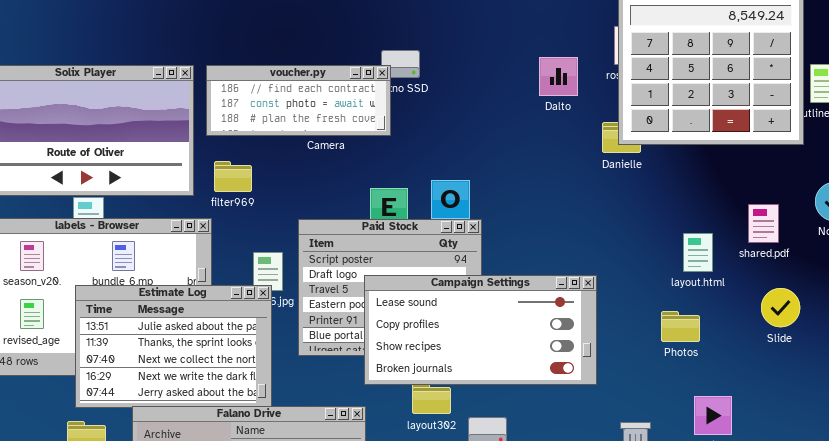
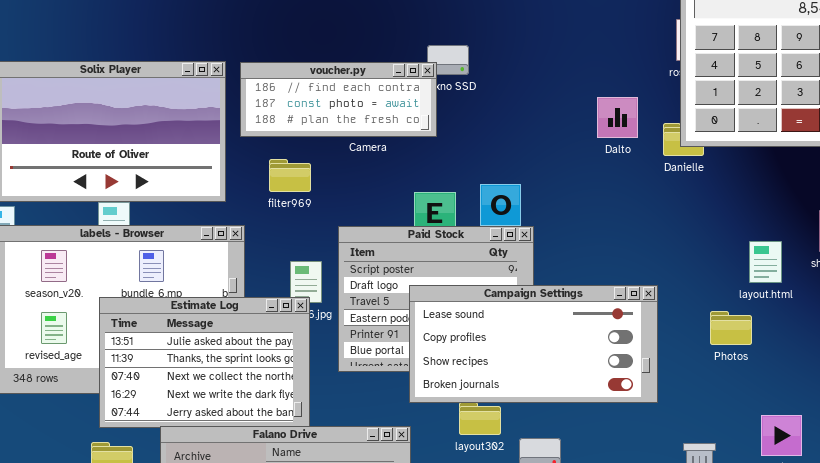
Dalto: [539,57,578,96] -> [597,97,638,138], moved
filter969: [214,161,252,192] -> [269,159,311,192], moved
Photos: [661,311,700,342] -> [710,311,752,345], moved

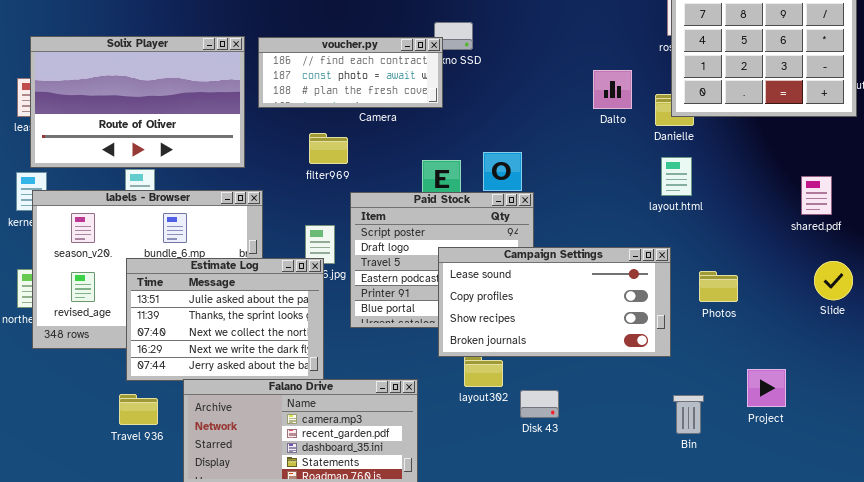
filter969: [269,159,311,192] -> [309,133,348,164], moved
layout.html: [749,241,782,283] -> [661,157,692,196], moved
Campaign Settings: [409,285,658,403] -> [438,247,671,357], moved

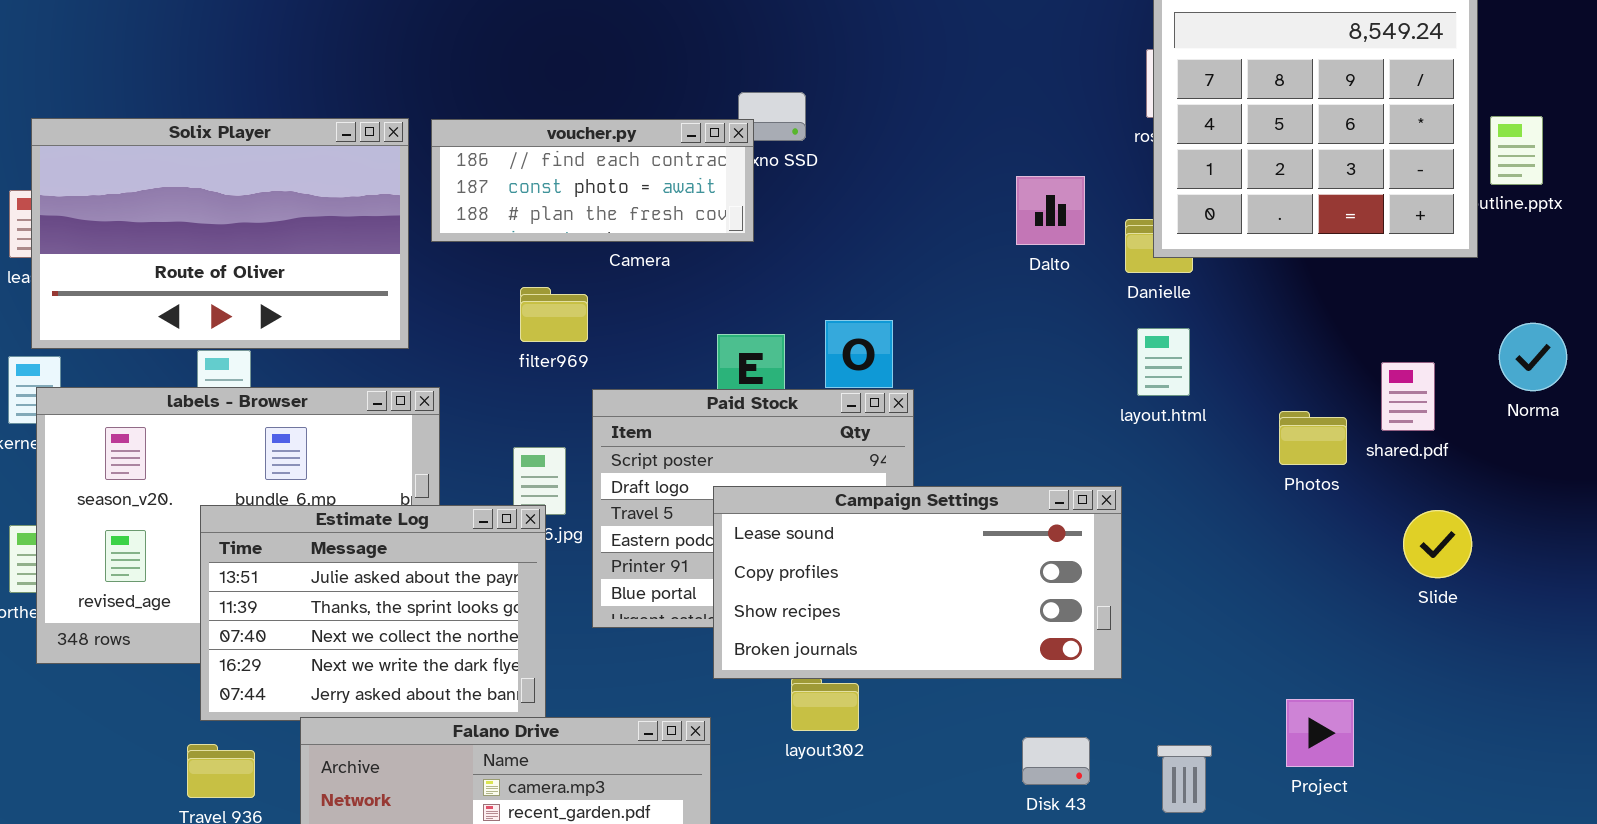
Campaign Settings: [438,247,671,357] -> [713,486,1122,679], moved
Photos: [699,271,738,302] -> [1279,411,1347,465], moved
Disk 43: [520,390,559,418] -> [1022,737,1090,785], moved

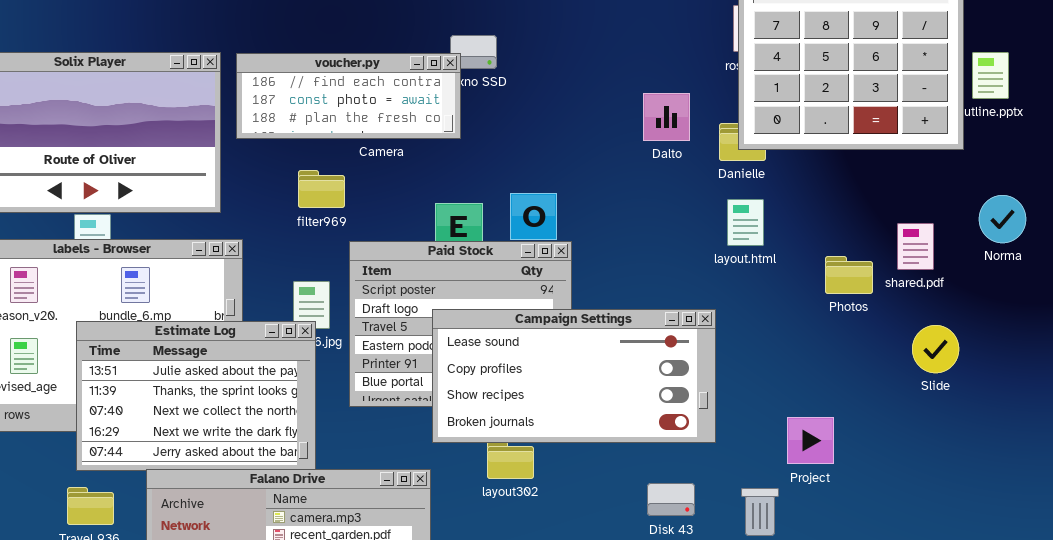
Project: [1286,699,1354,767] -> [787,417,834,464], moved

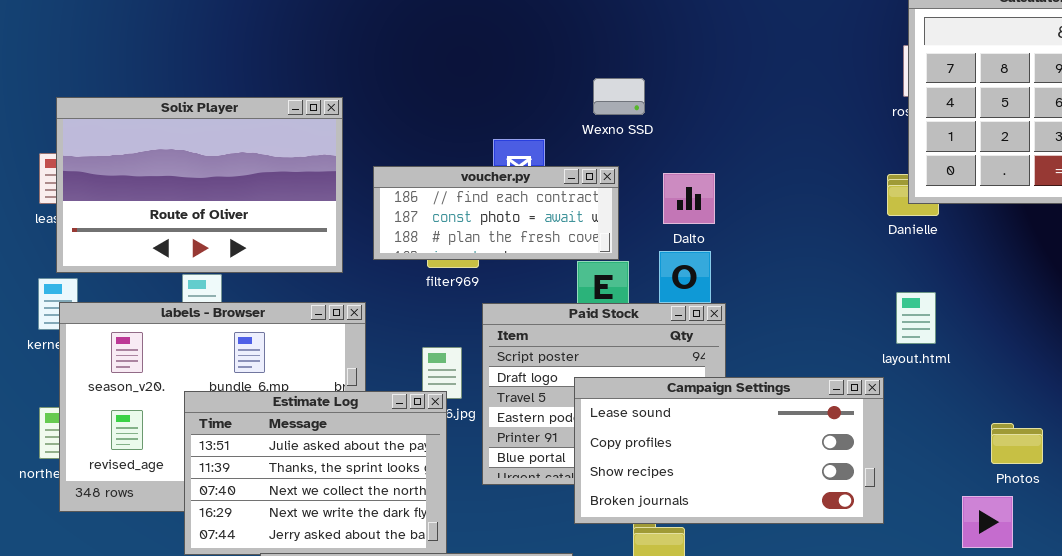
voucher.py: [236,53,461,139] -> [373,166,619,260], moved
Dalto: [643,93,690,141] -> [663,173,715,224], moved
layout.html: [727,199,764,246] -> [896,292,936,344], moved
Photos: [825,256,873,294] -> [991,423,1043,464], moved

